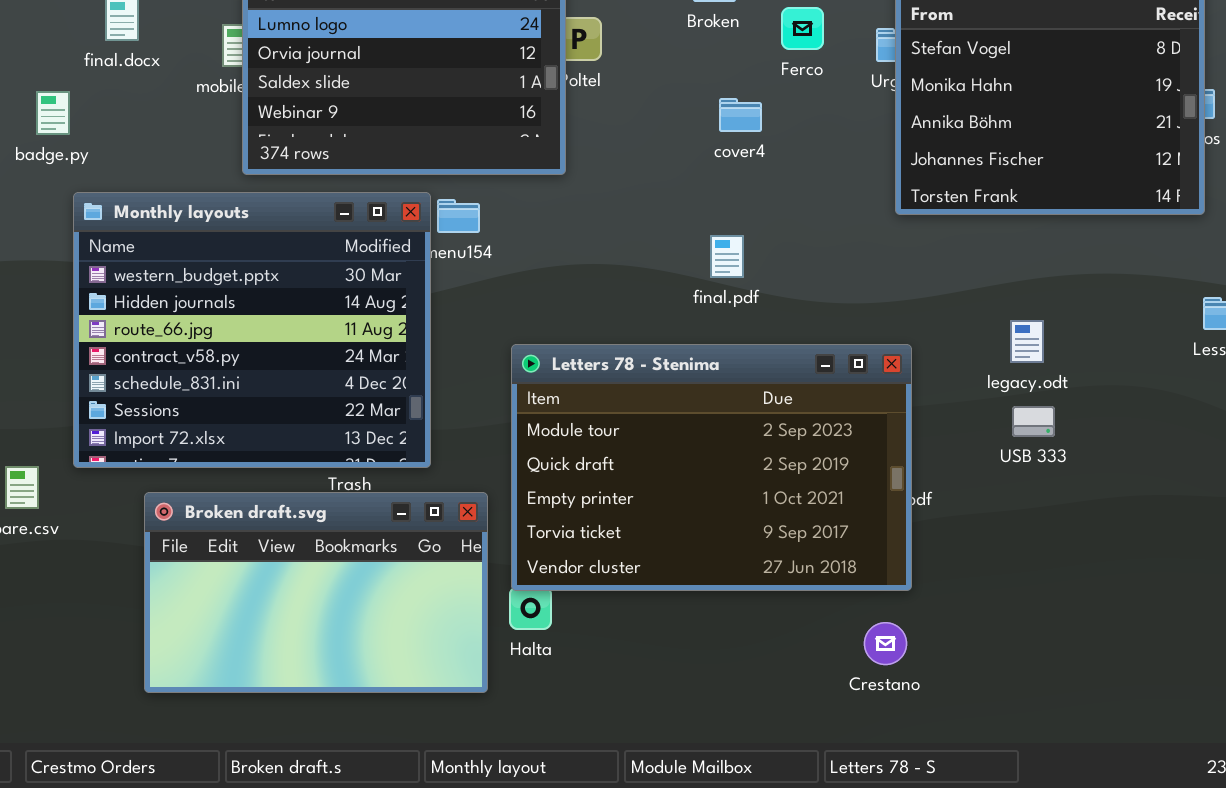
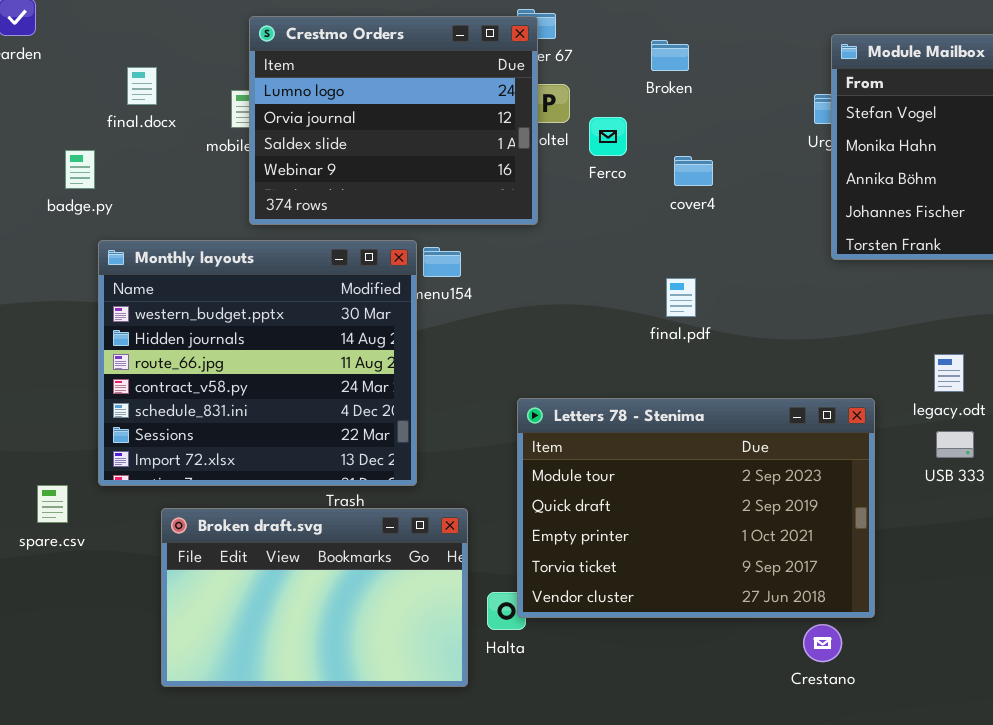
Ferco: [781,7,824,50] -> [589,117,627,156], moved
Letters 78 - Stenima: [511,344,912,591] -> [517,398,875,618], moved

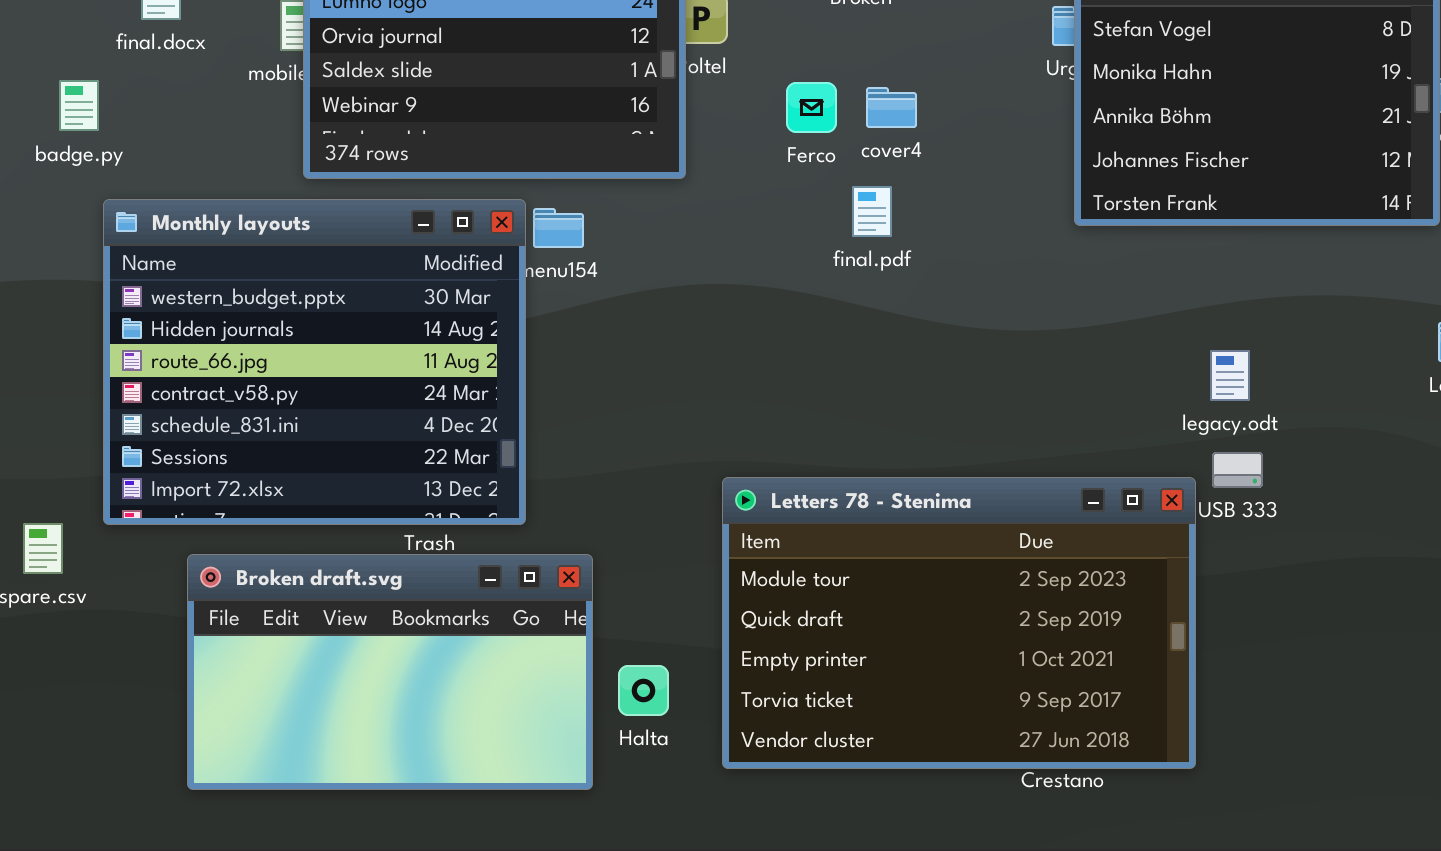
Ferco: [589,117,627,156] -> [786,82,837,133], moved
final.pdf: [666,278,696,317] -> [852,186,892,237], moved
Letters 78 - Stenima: [517,398,875,618] -> [722,477,1196,769], moved

